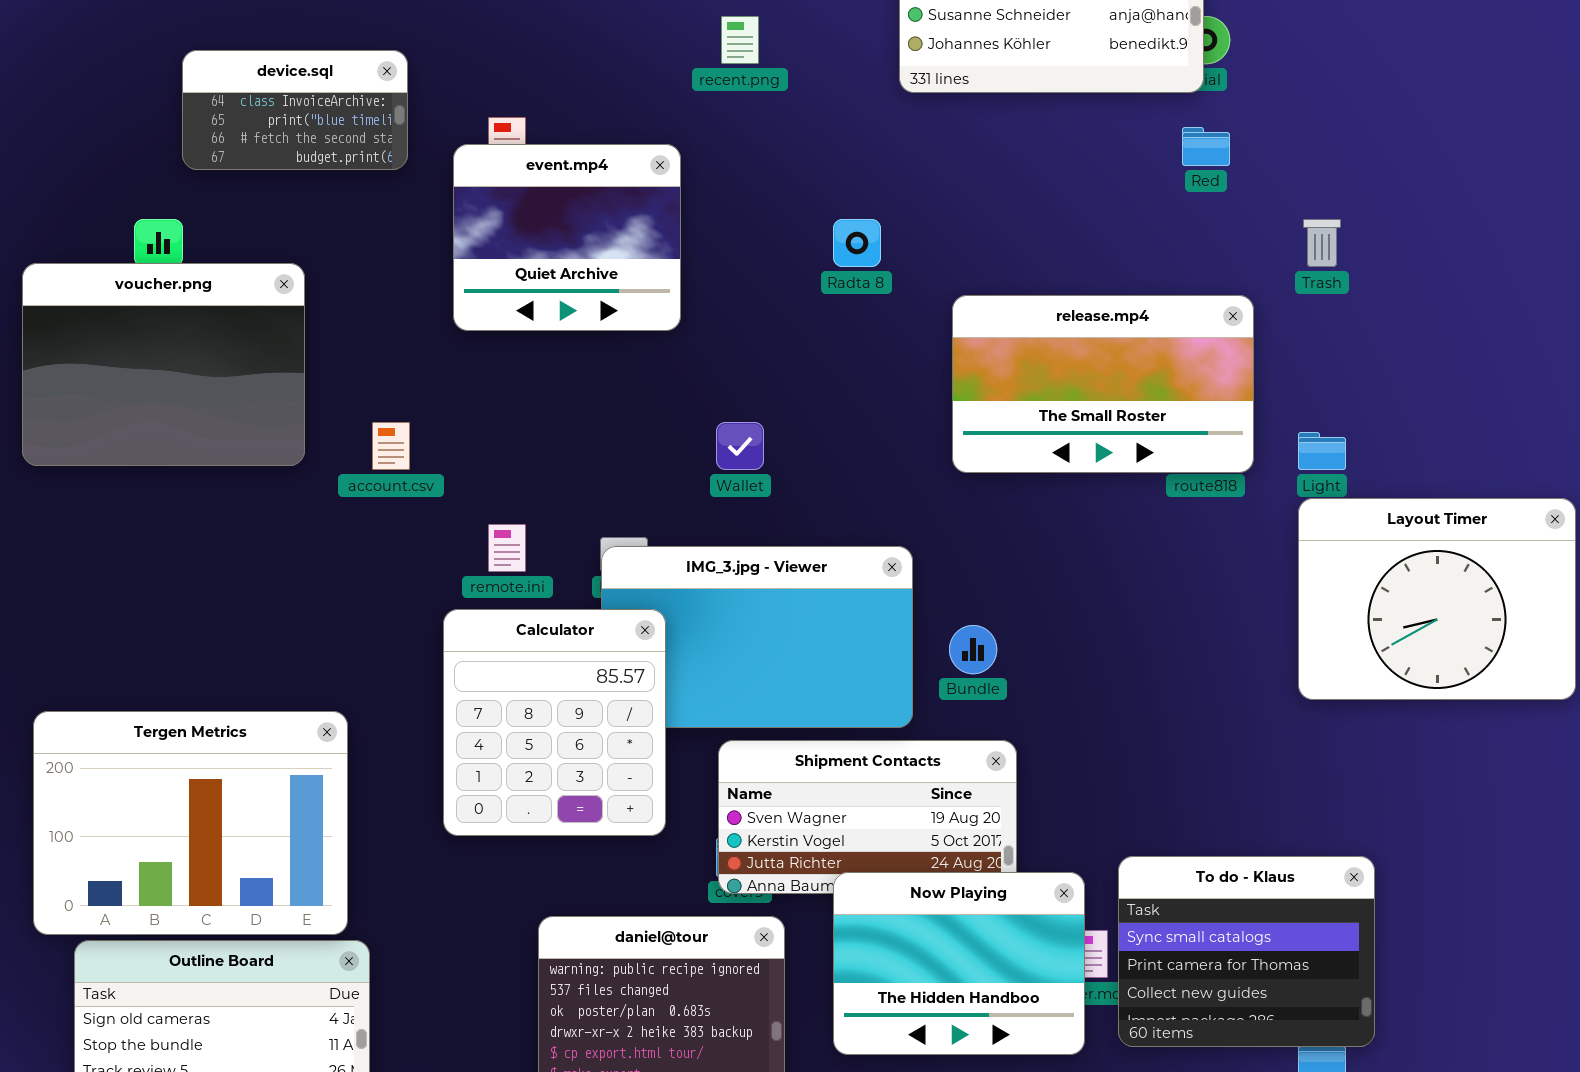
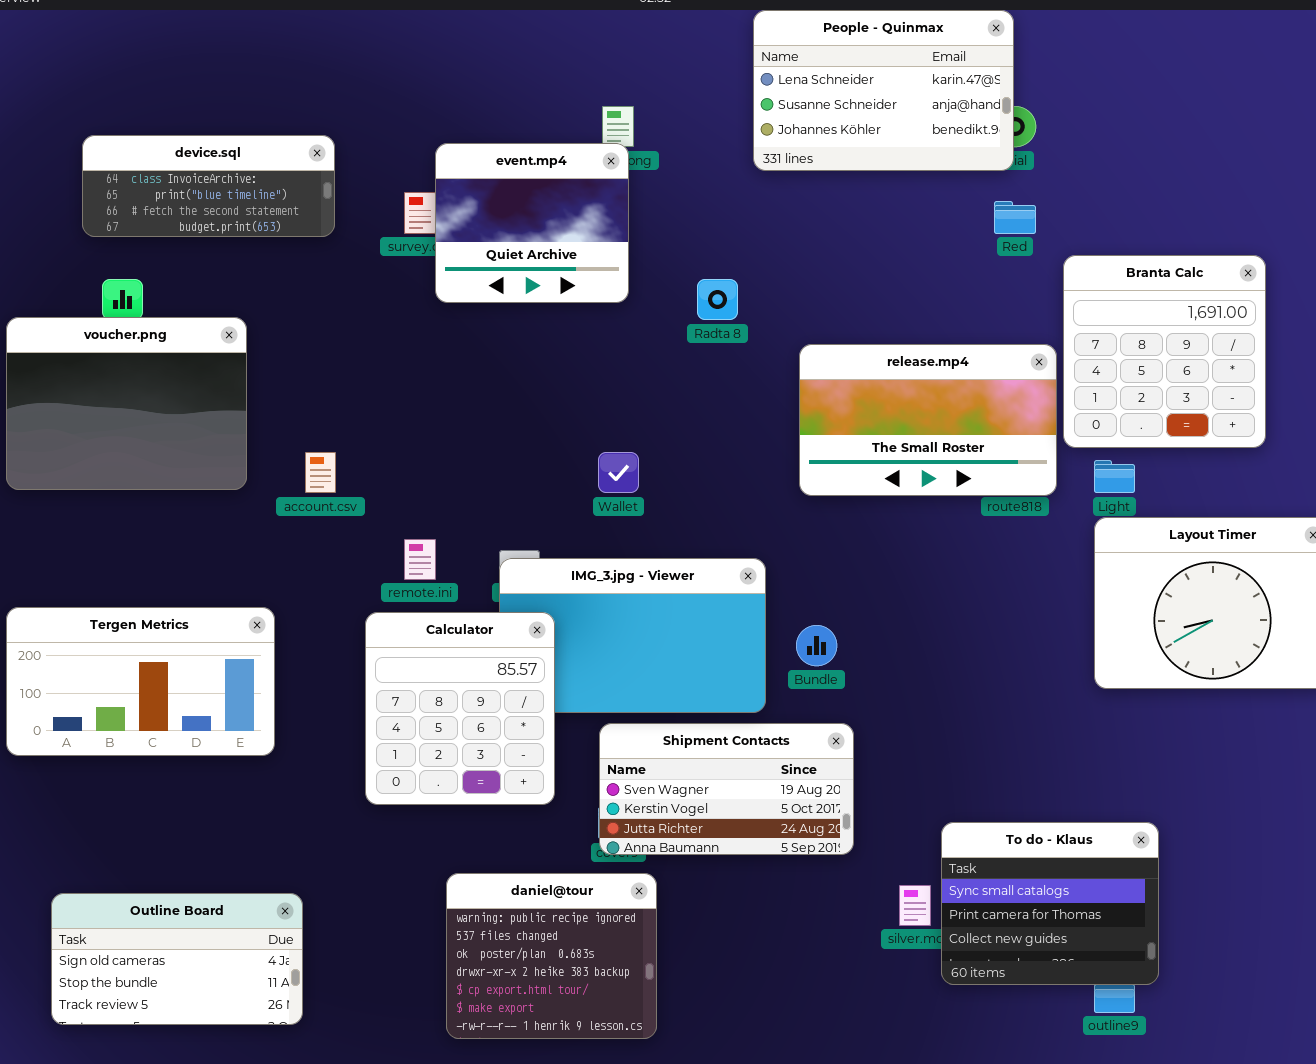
device.sql: [182,50,408,170] -> [82,135,335,237], resized
event.mp4: [453,144,681,331] -> [435,143,629,303], moved
Branta Calc: none -> [1063,255,1266,448], opened
Tergen Metrics: [33,711,348,935] -> [6,607,275,756], moved, resized
Now Playing: [833,872,1085,1055] -> none, closed

